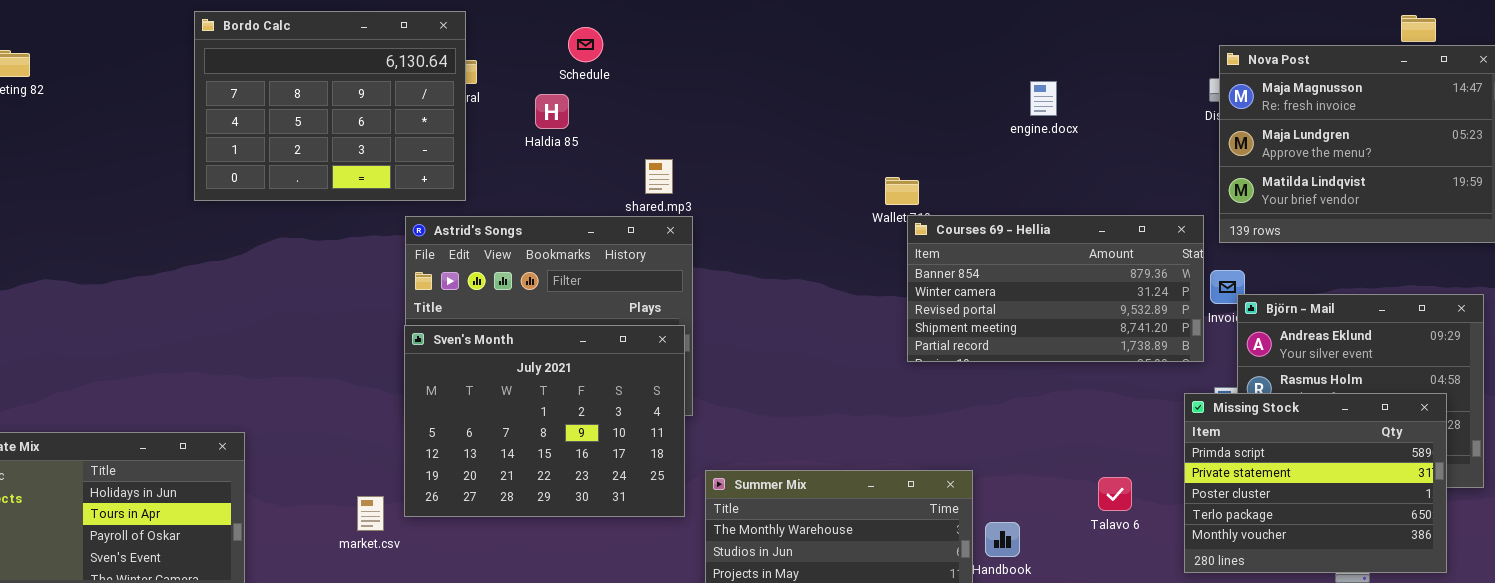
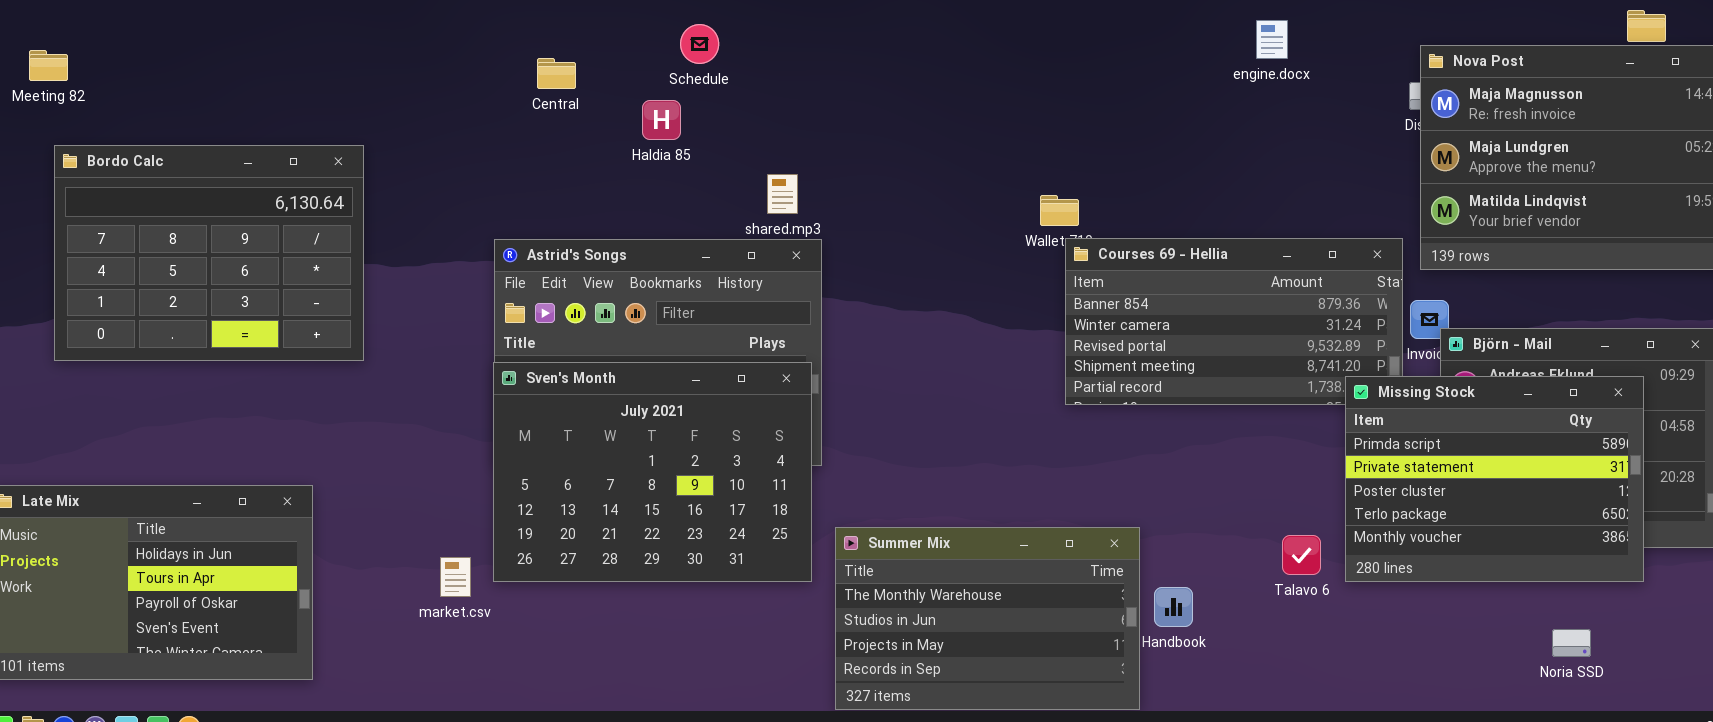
Bordo Calc: [194,11,466,201] -> [54,145,364,361], moved
engine.docx: [1030,81,1057,116] -> [1256,20,1288,59], moved
Missing Stock: [1184,393,1447,573] -> [1345,376,1644,582], moved

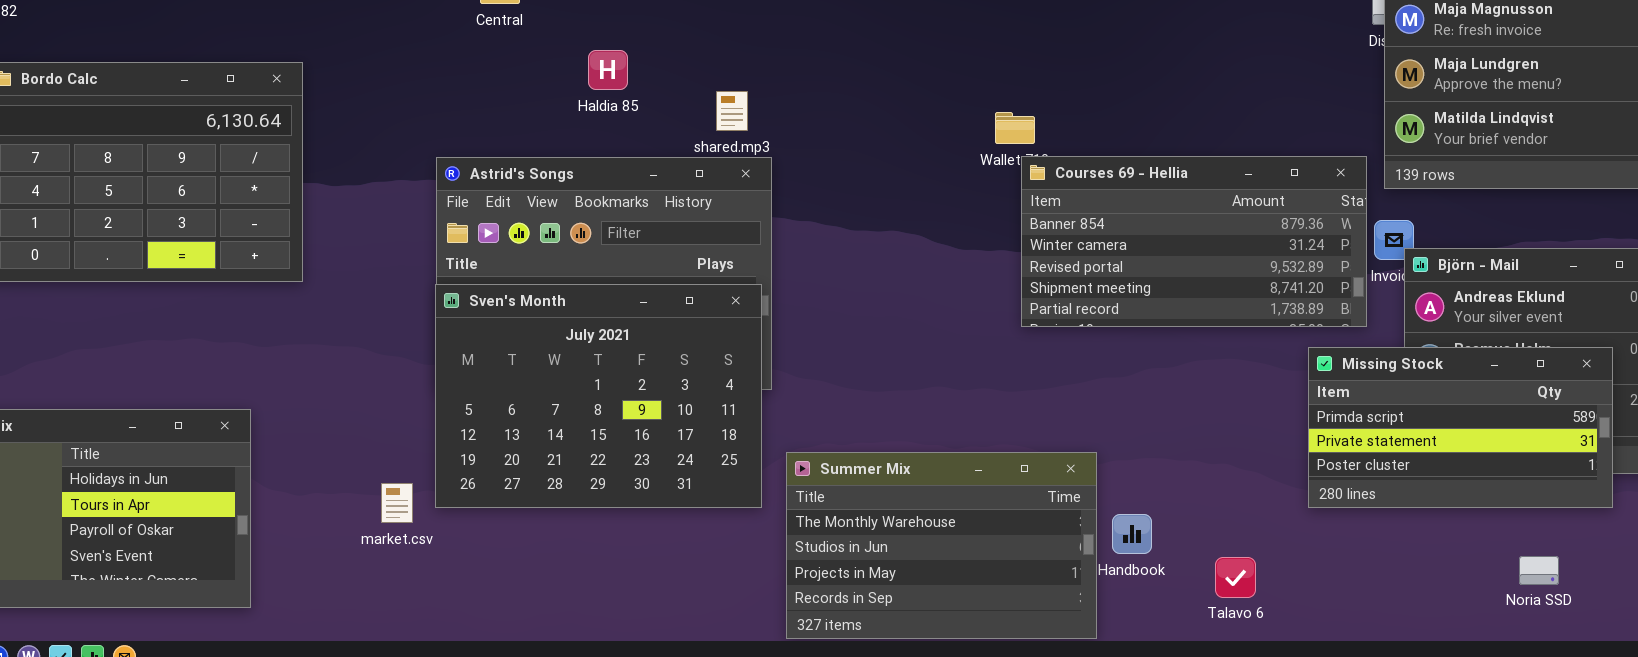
Haldia 85: [642,100,681,140] -> [588,50,628,90], moved
Missing Stock: [1345,376,1644,582] -> [1308,347,1613,508], resized
Talavo 6: [1282,535,1321,575] -> [1215,557,1256,598], moved

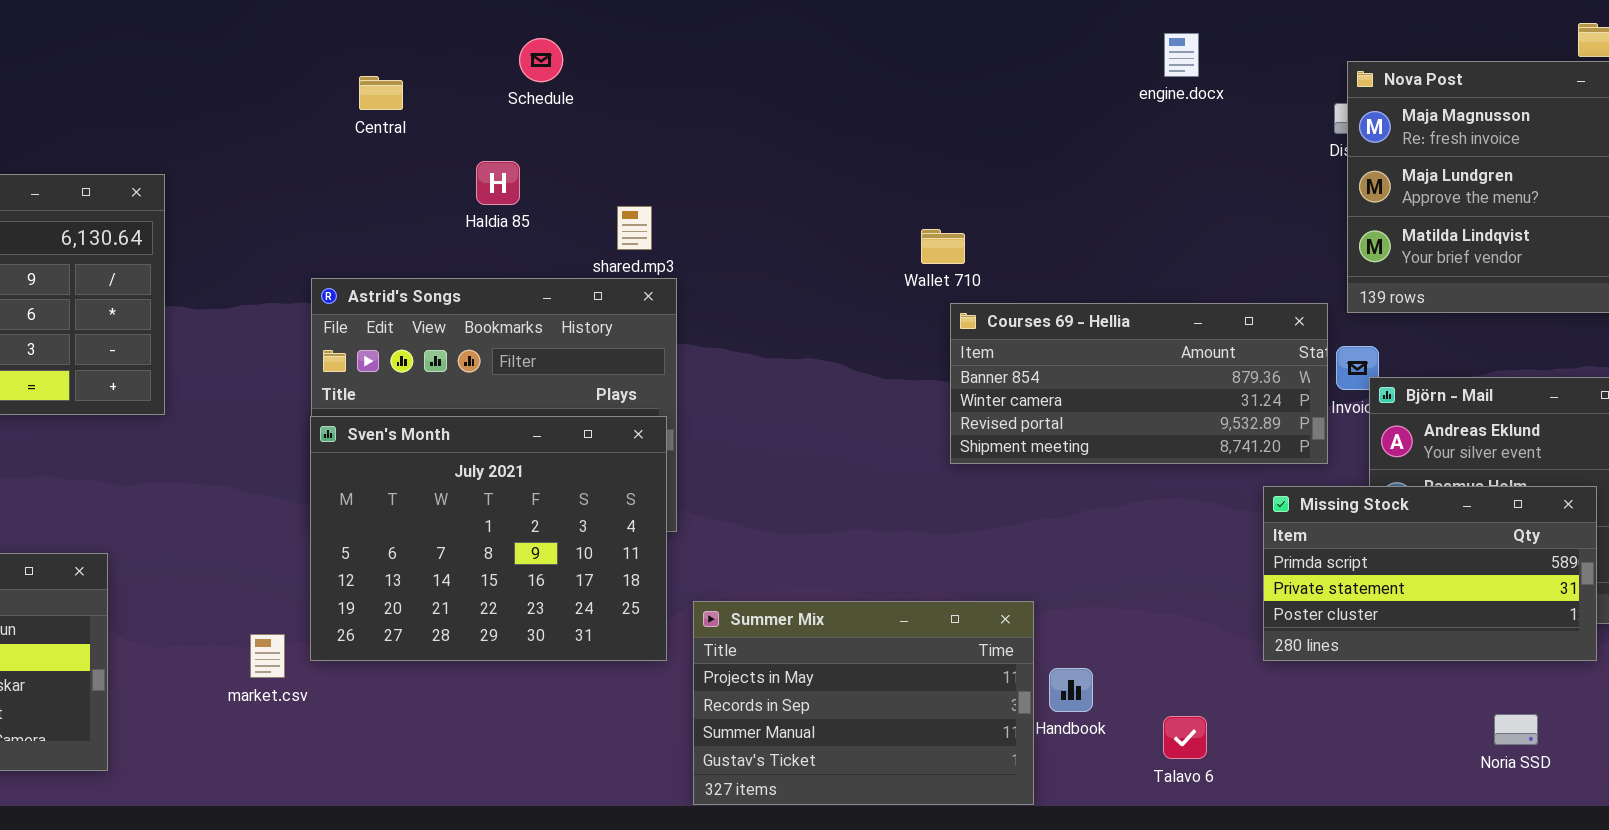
Courses 69 - Hellia: [1021,156,1367,327] -> [950,303,1328,464], resized
Summer Mix: [786,452,1097,639] -> [693,601,1034,805], scrolled down 2 rows

